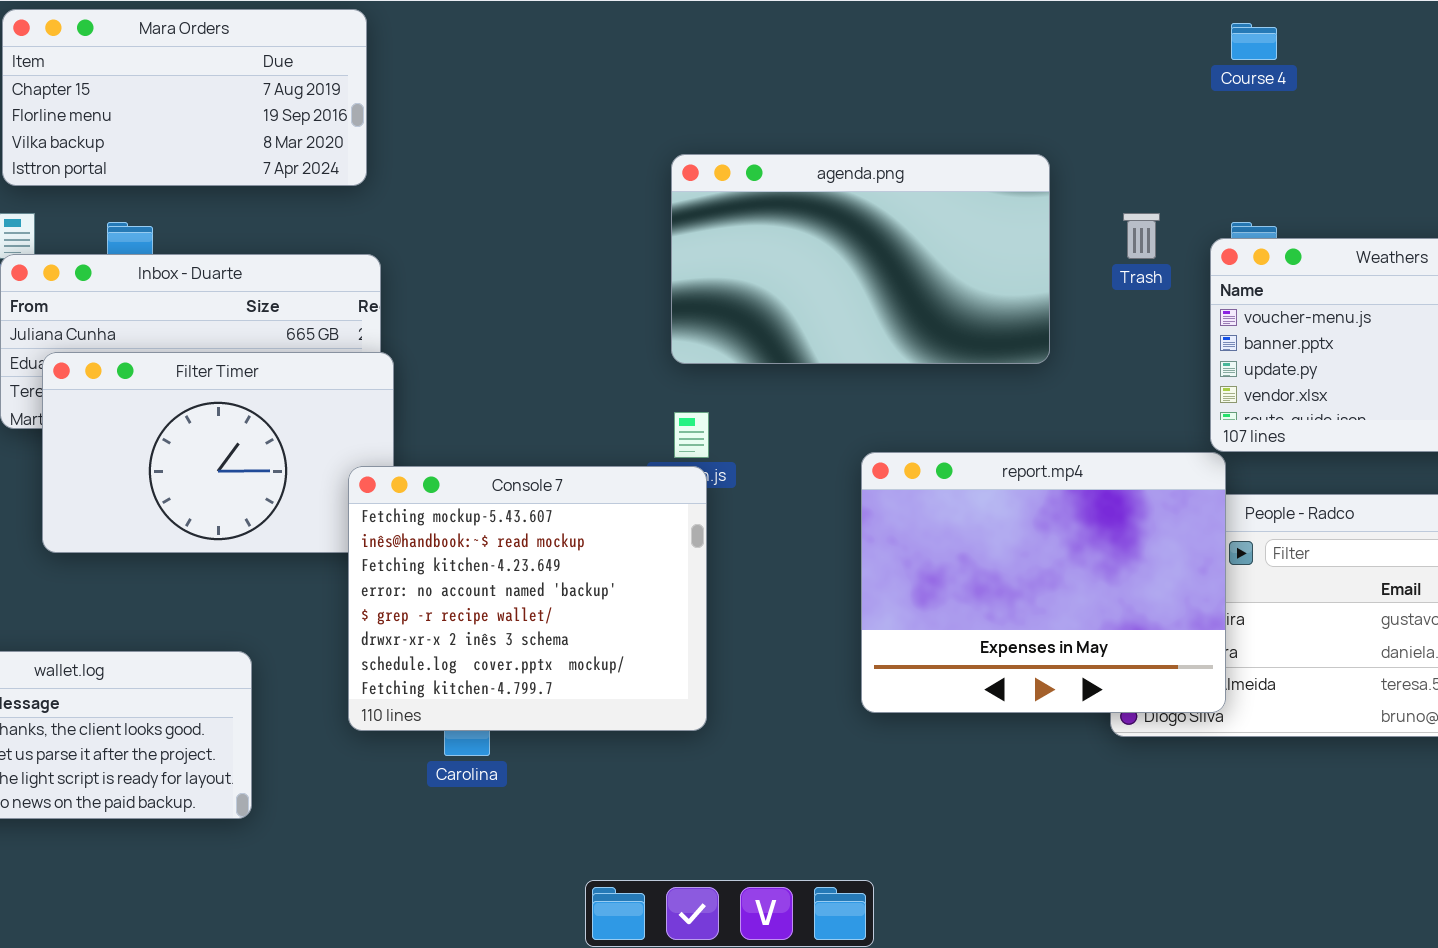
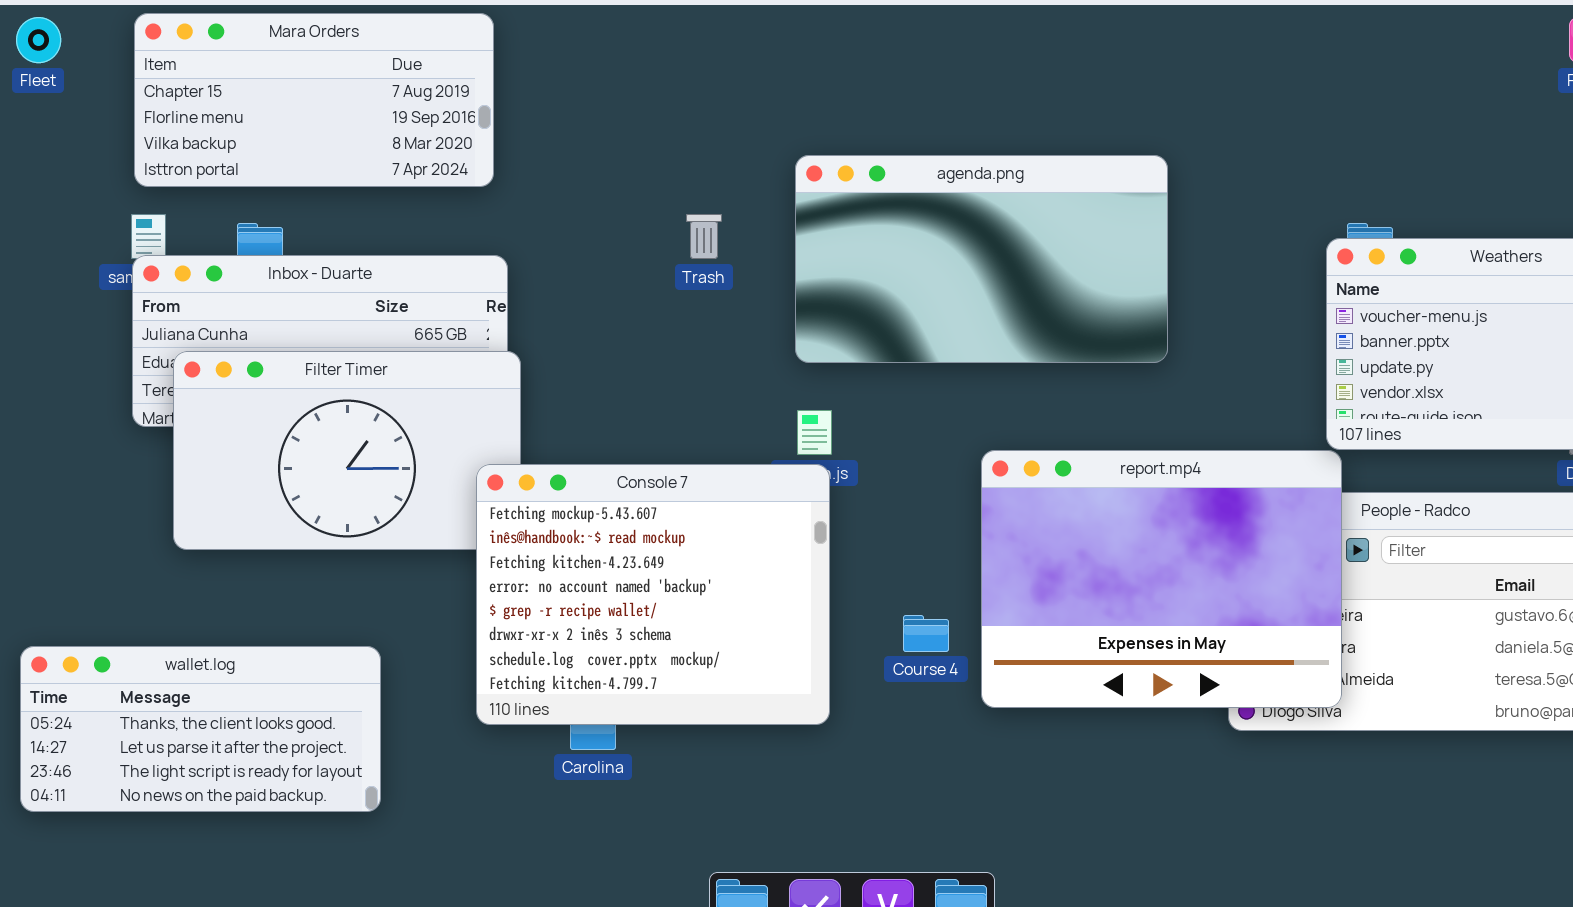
Course 4: [1231,23,1277,60] -> [903,615,949,652], moved
Trash: [1123,213,1160,259] -> [686,214,722,259], moved

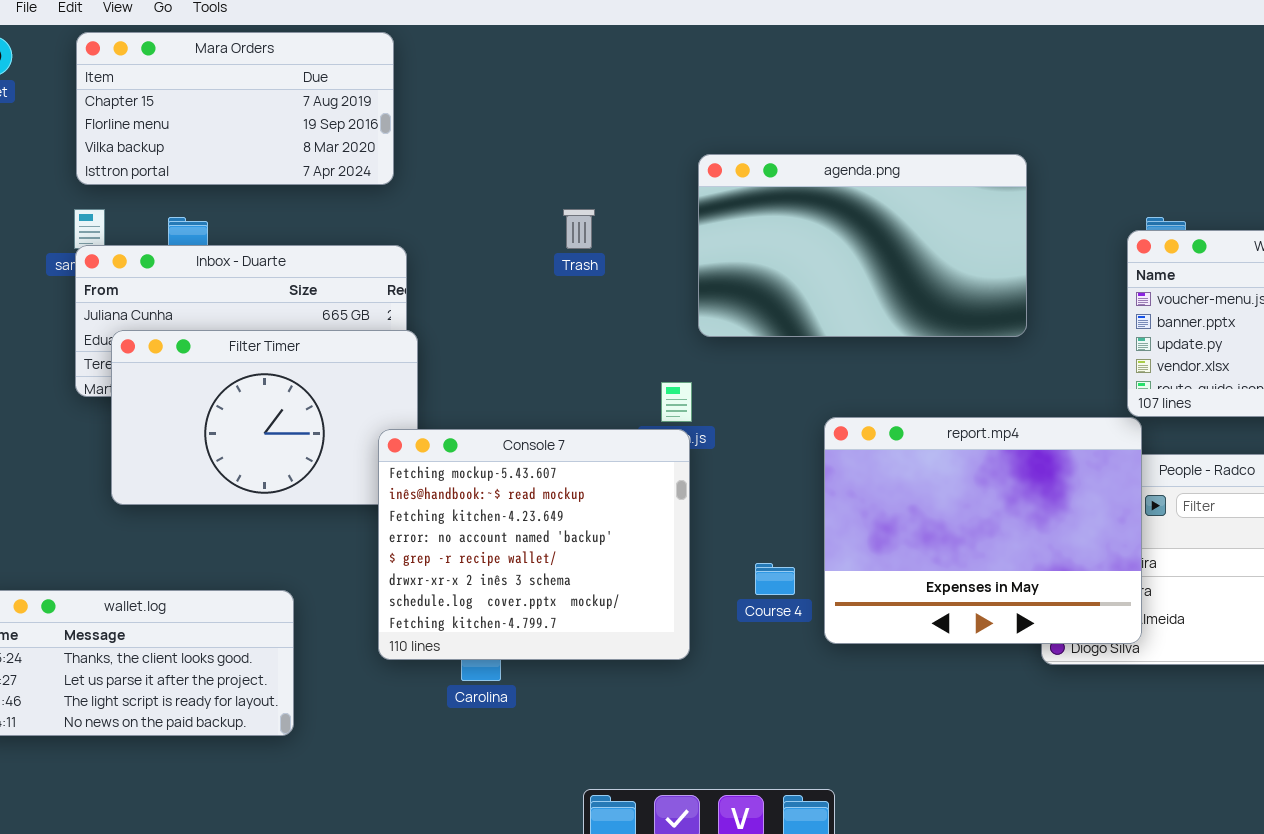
agenda.png: [795,155,1168,363] -> [698,154,1027,337], moved

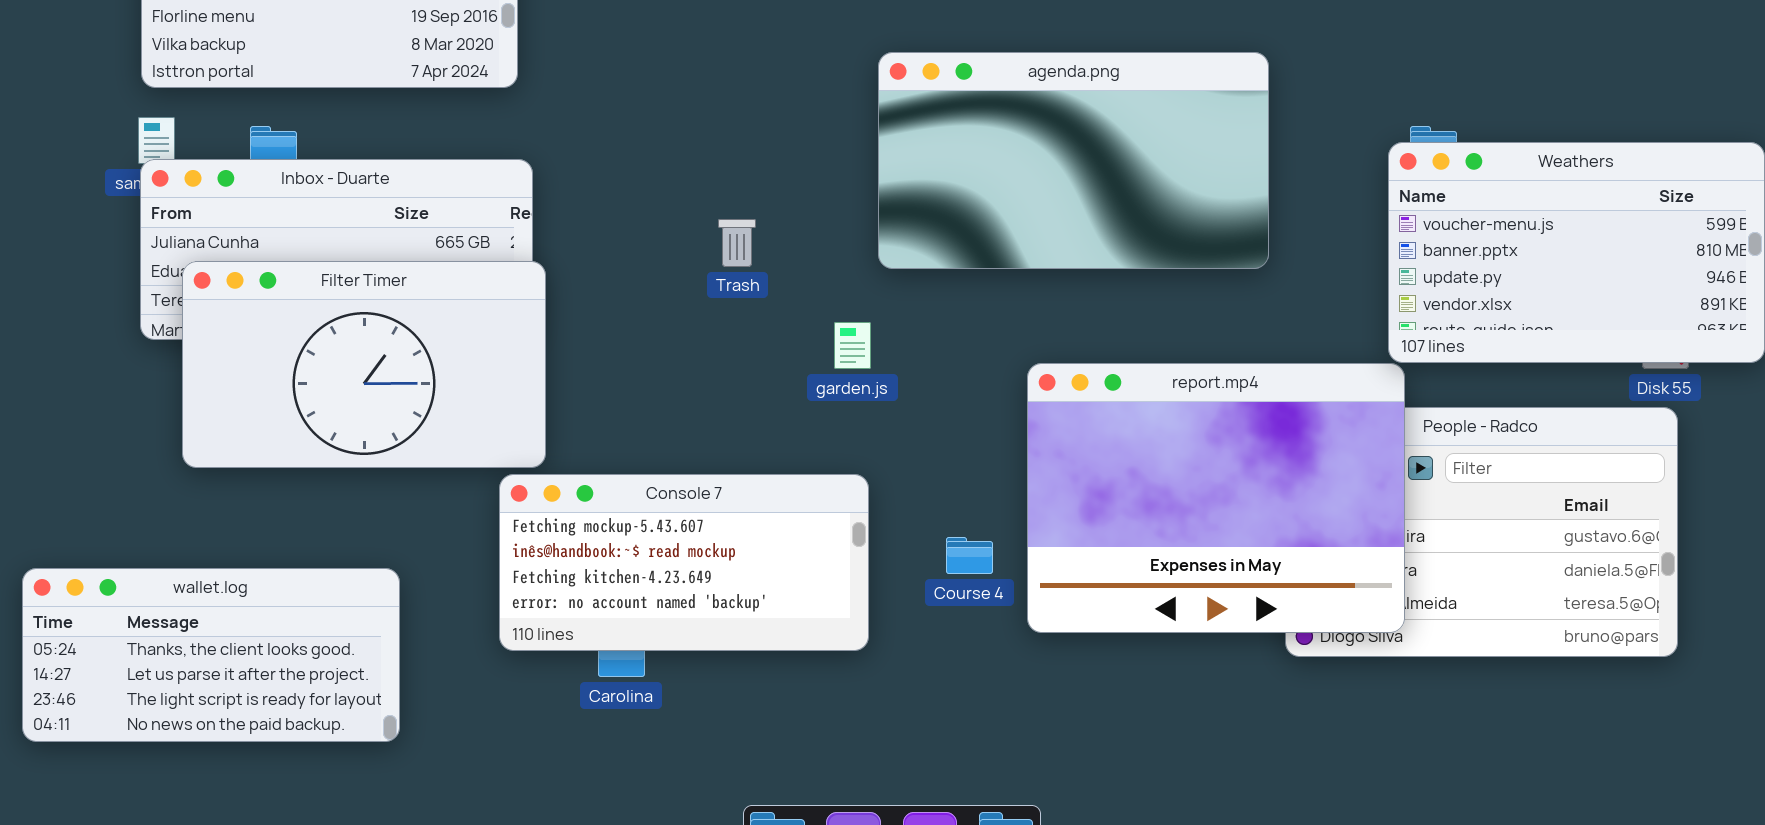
Trash: [563,209,595,249] -> [718,219,756,267], moved
Console 7: [378,429,690,660] -> [499,474,869,651], resized

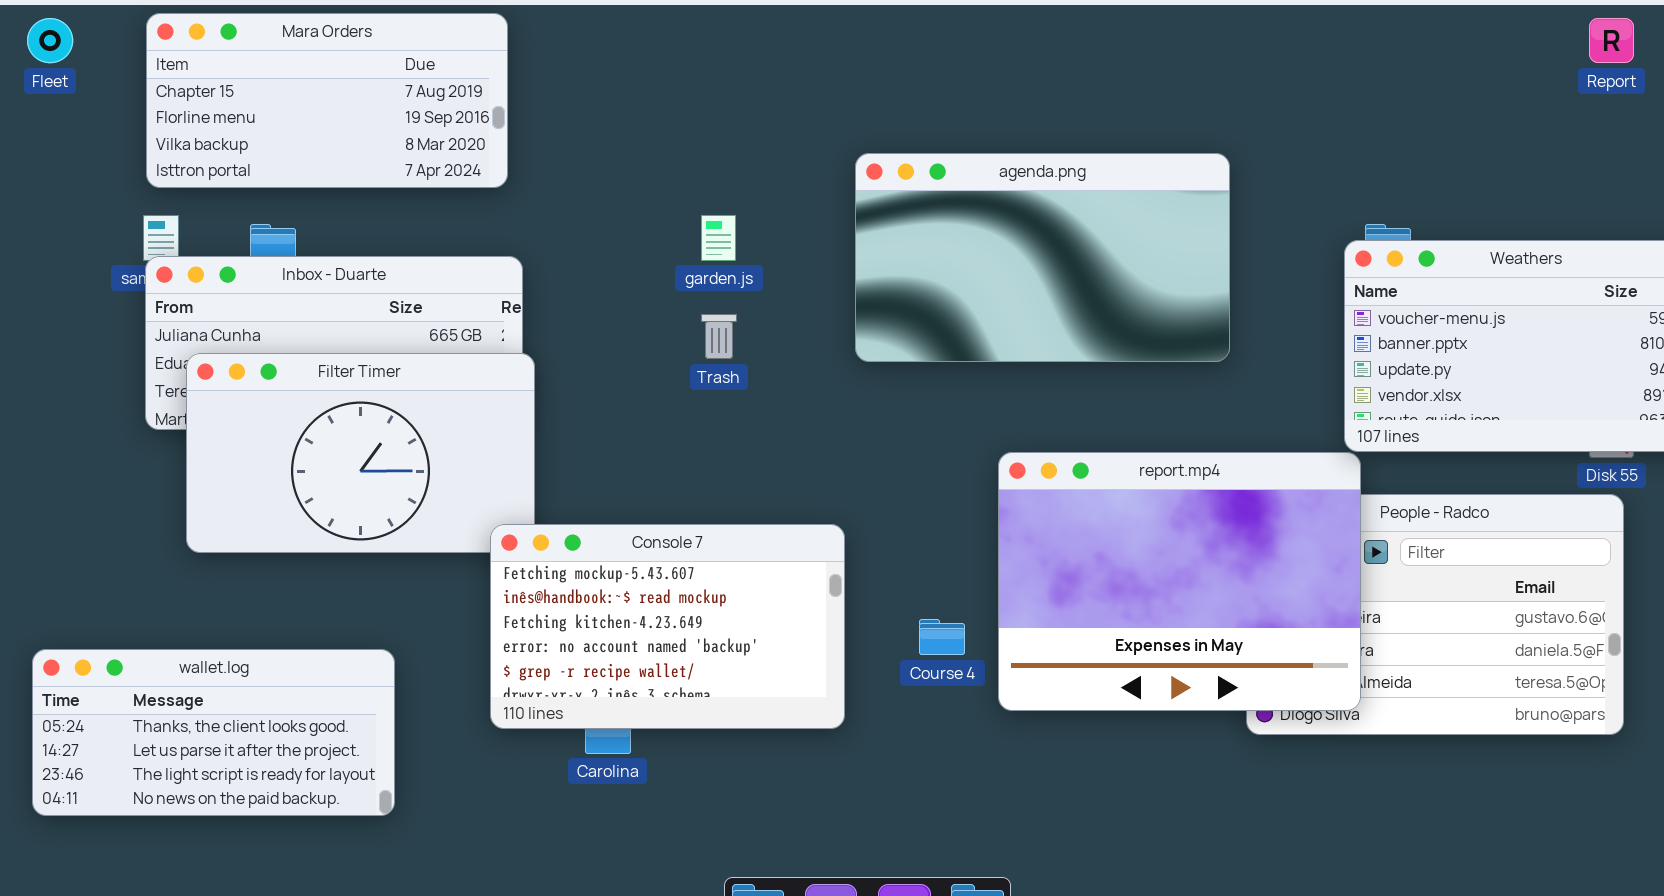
garden.js: [834,322,871,369] -> [701,215,736,261], moved
Console 7: [499,474,869,651] -> [490,524,845,729], resized

